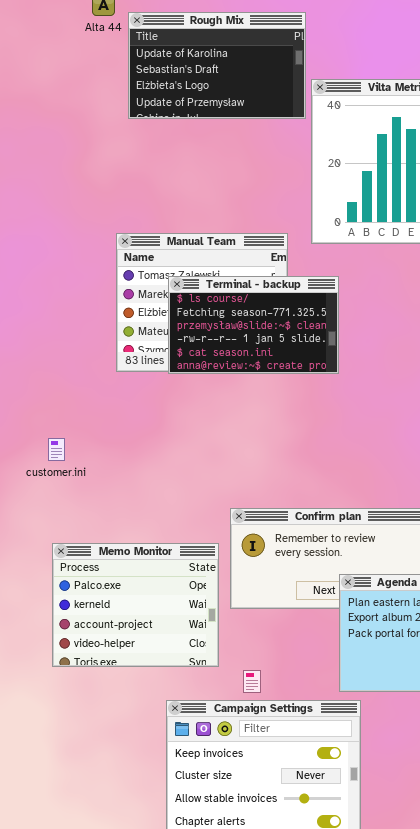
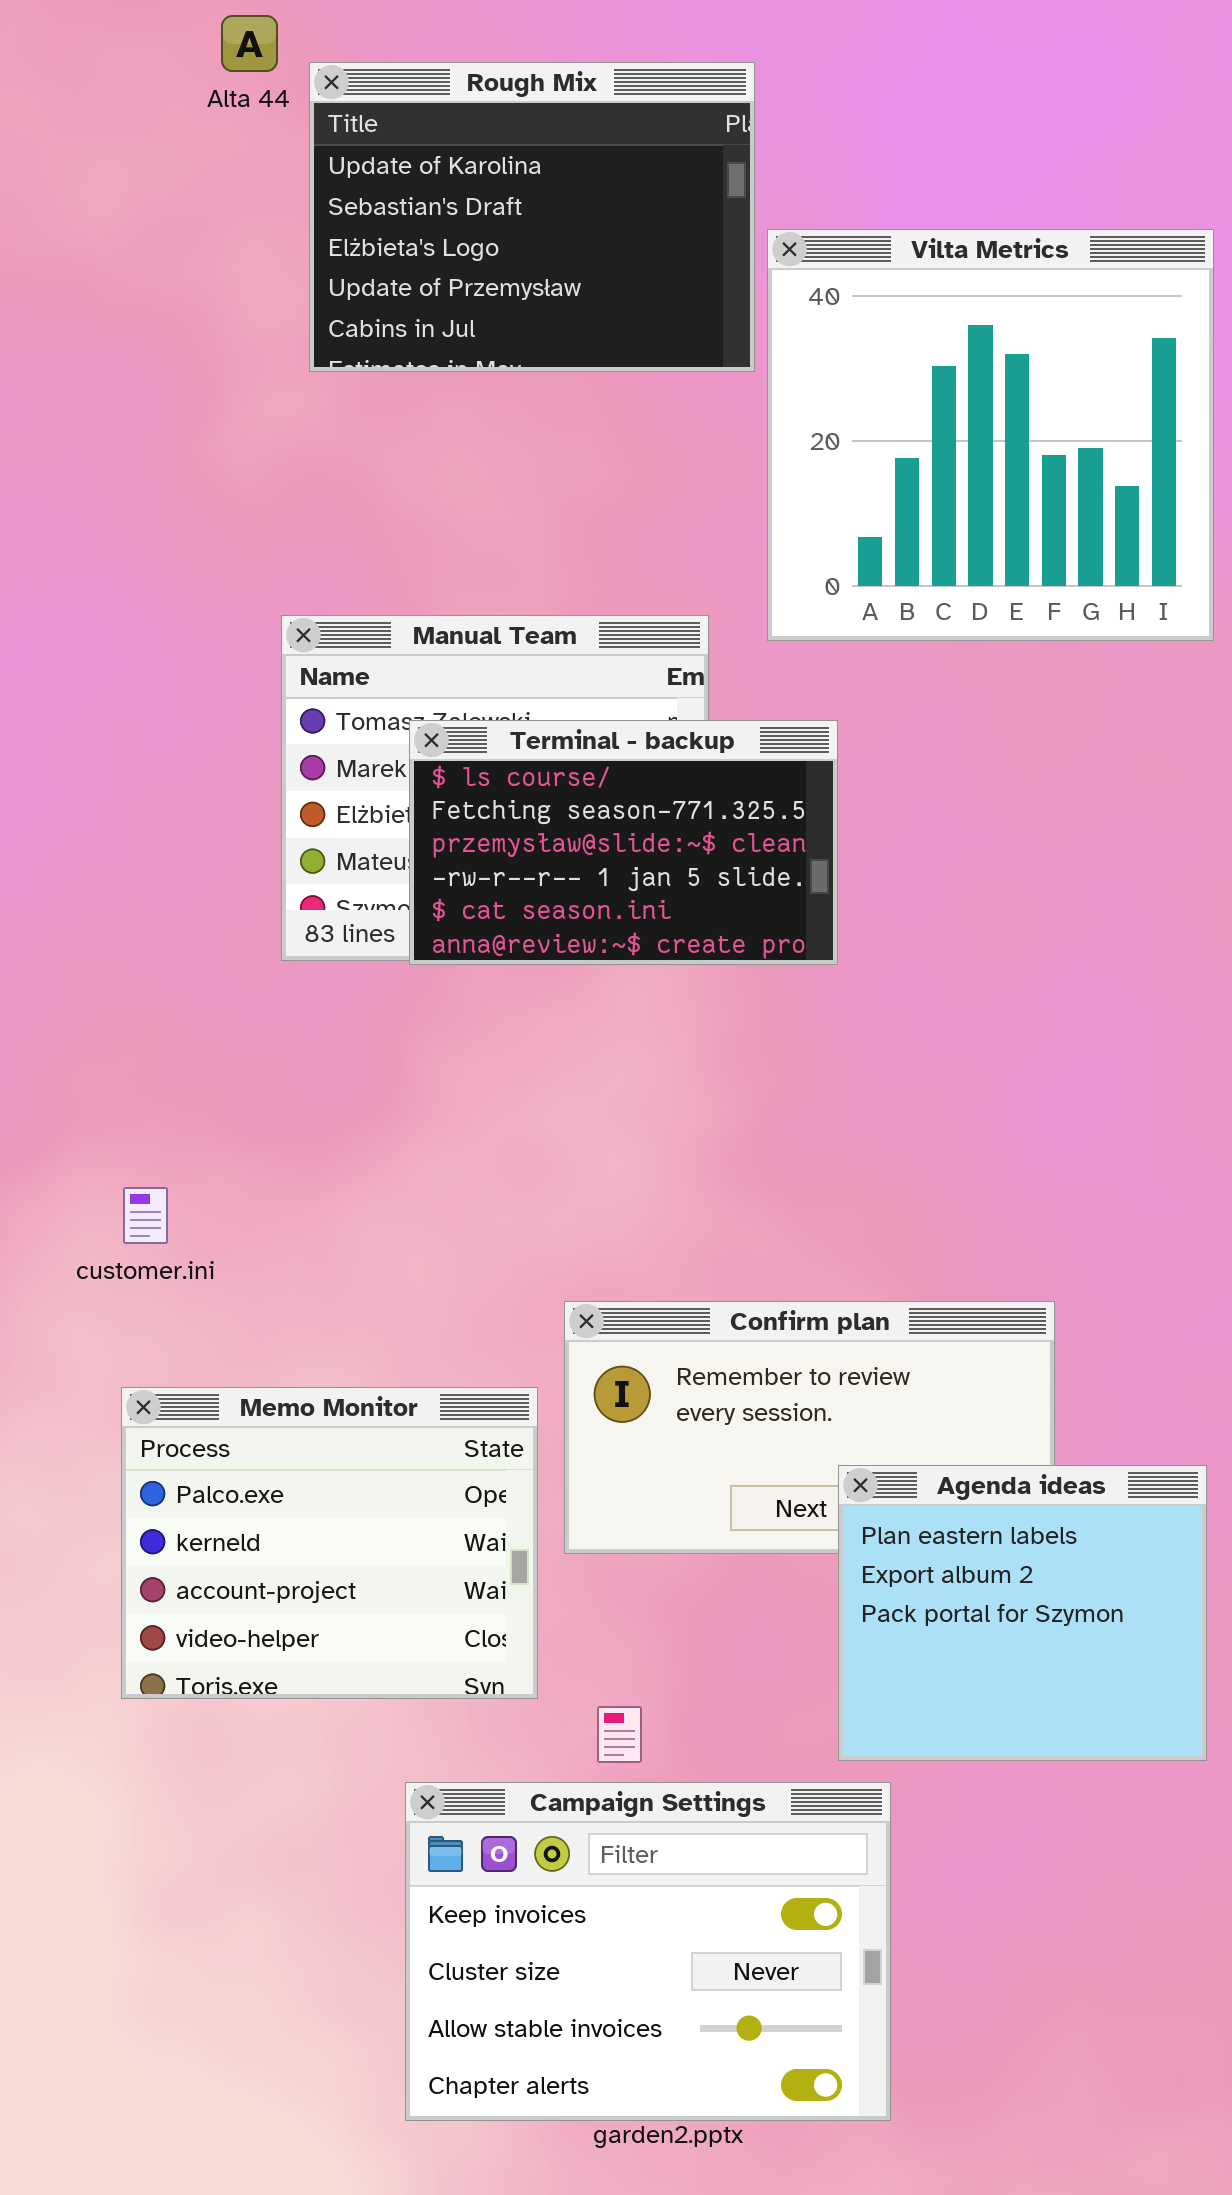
Rough Mix: [128,12,306,119] -> [309,62,755,372], resized
customer.ini: [48,438,65,461] -> [123,1187,168,1244], moved

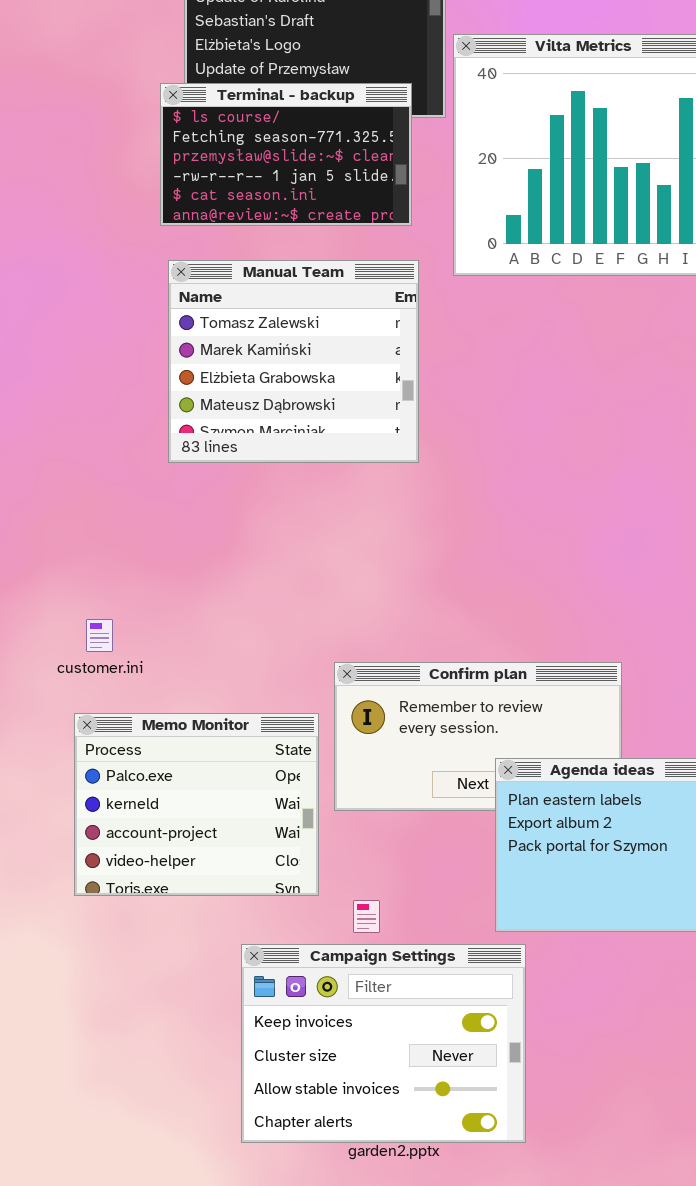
Terminal - backup: [409,720,838,965] -> [160,83,412,226], moved
customer.ini: [123,1187,168,1244] -> [86,619,113,652], moved

